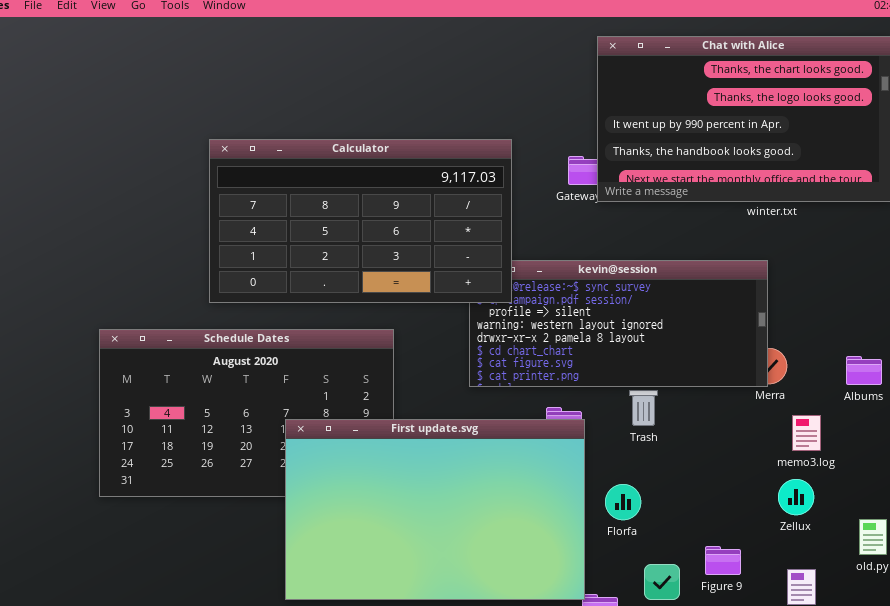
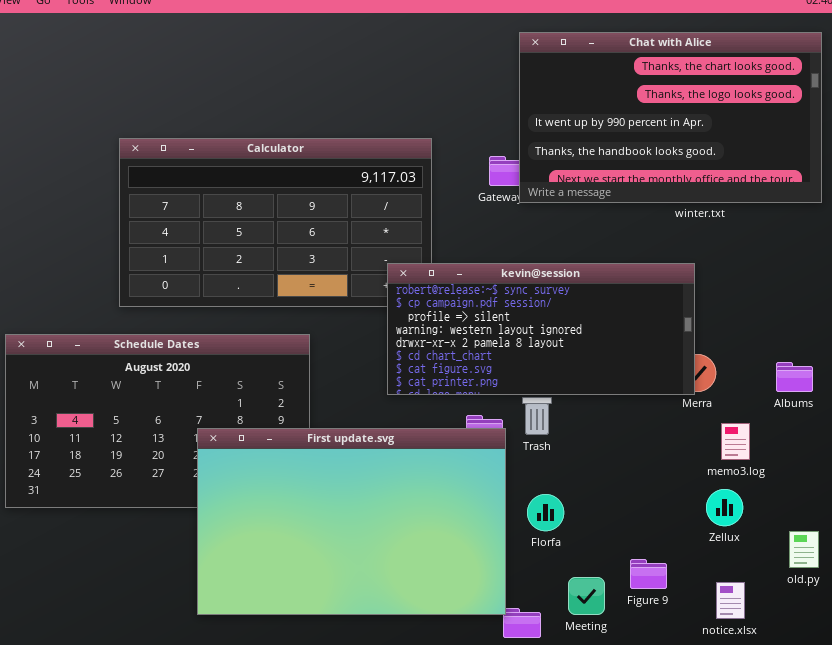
kevin@session: [469,260,768,387] -> [387,263,695,395], raised
Trash: [629,390,658,426] -> [522,397,552,435], moved

